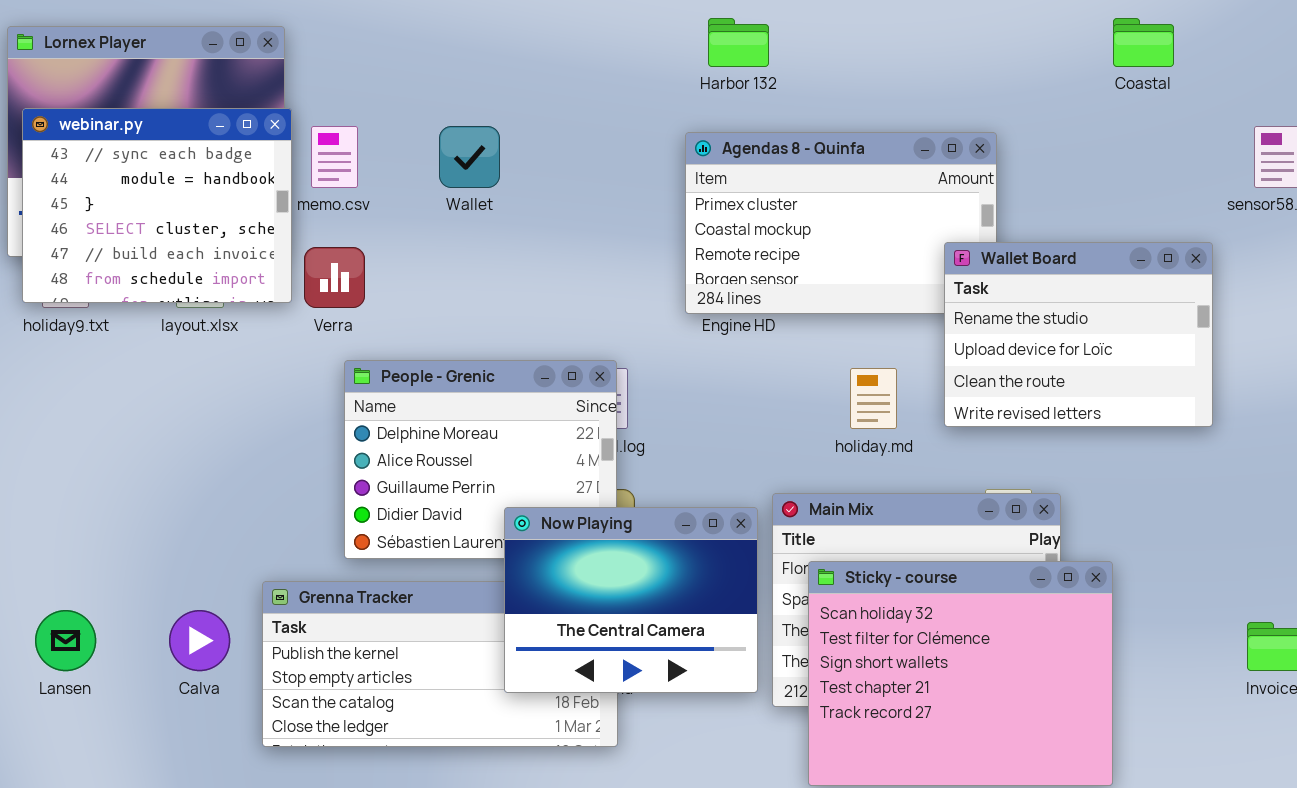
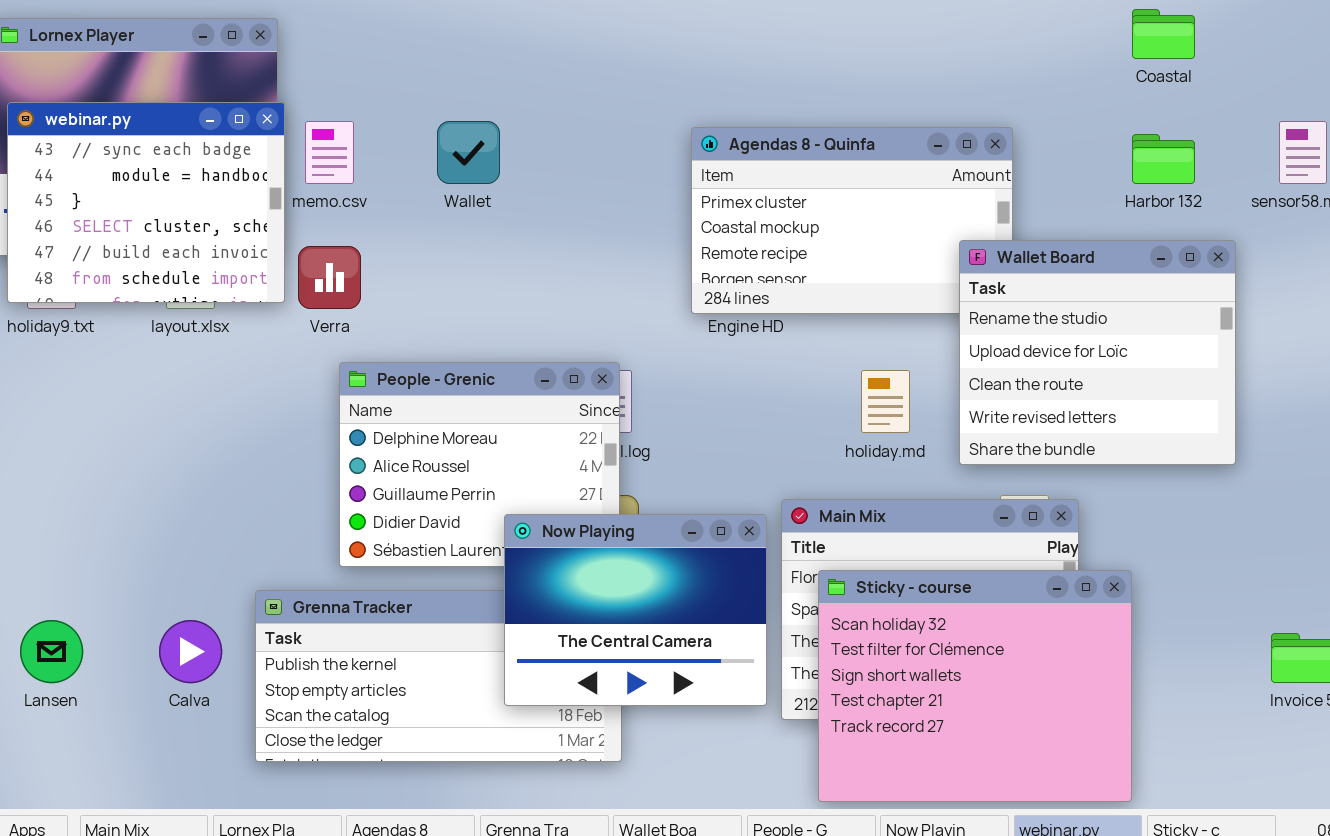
Harbor 132: [708,18,769,67] -> [1132,134,1195,184], moved
Wallet Board: [944,242,1213,427] -> [959,240,1236,465], resized

